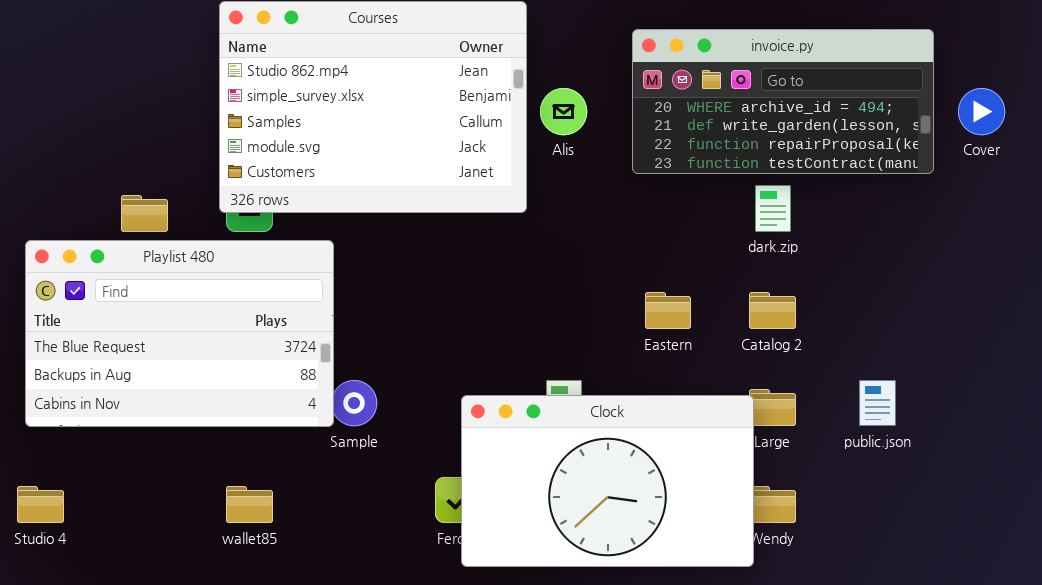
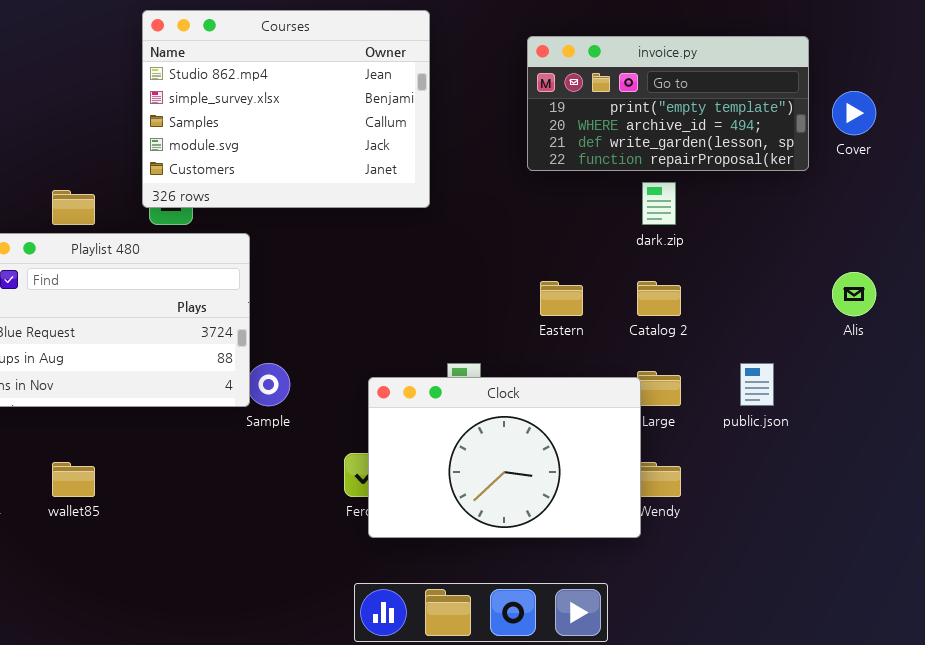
invoice.py: [632,29,934,174] -> [527,36,809,171], scrolled up 1 row
Alis: [540,88,587,135] -> [832,272,876,316], moved
wallet85: [226,486,273,523] -> [52,462,95,497], moved

